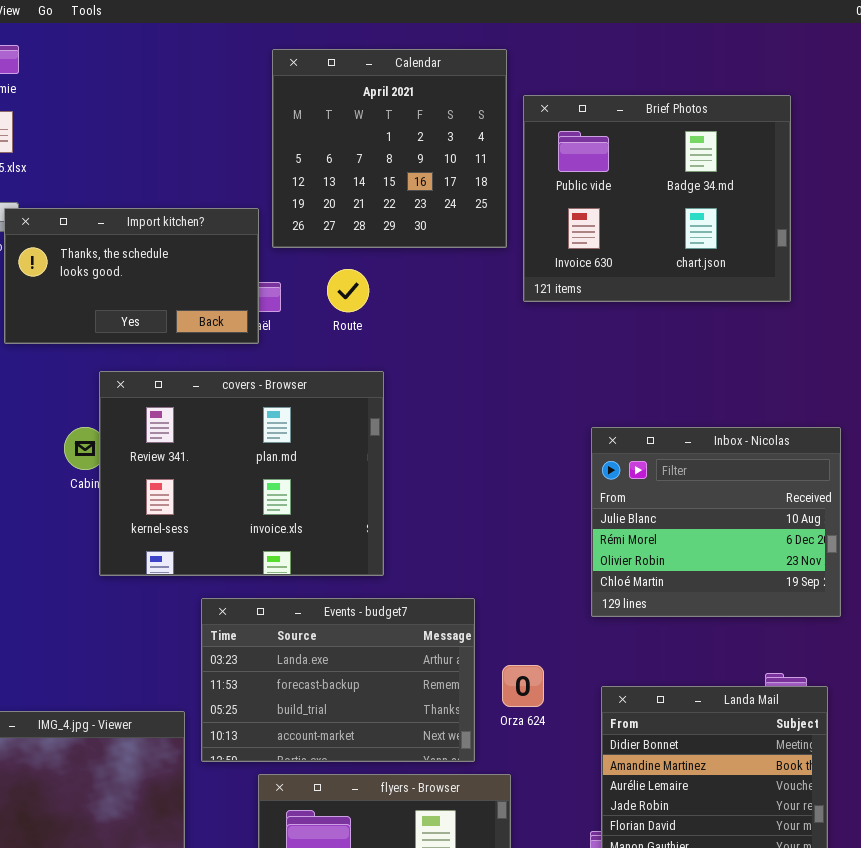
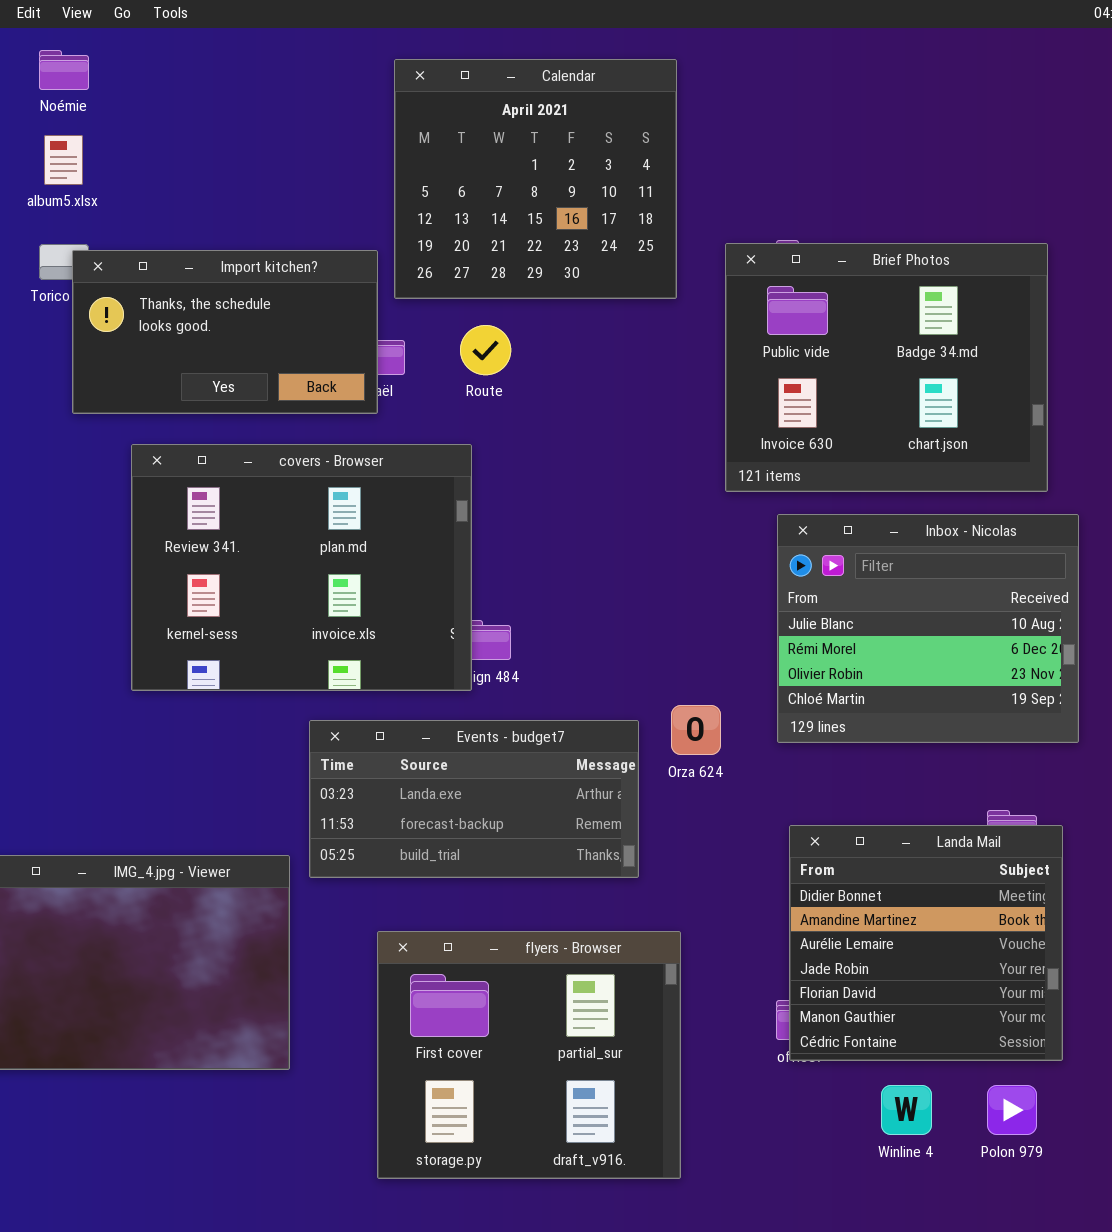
Brief Photos: [523,95,791,302] -> [725,243,1048,492], moved
covers - Browser: [99,371,384,576] -> [131,444,472,691], moved
Events - budget7: [201,598,475,762] -> [309,720,639,878], resized
Orza 624: [502,665,544,707] -> [671,705,721,755], moved

